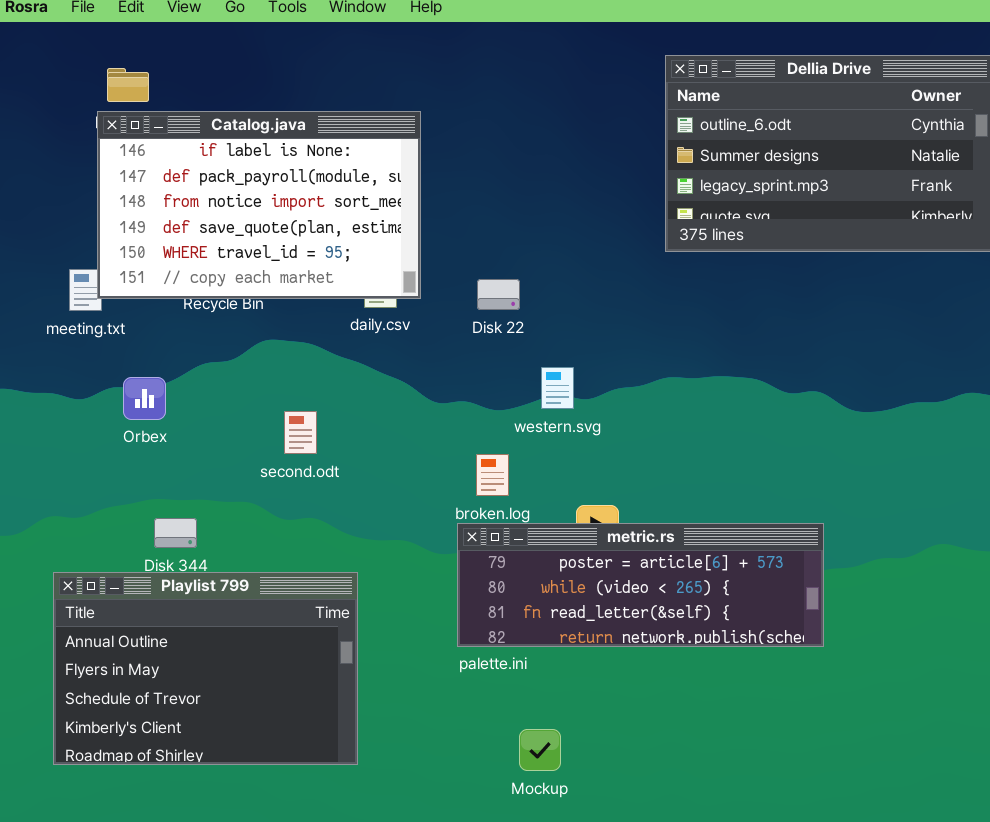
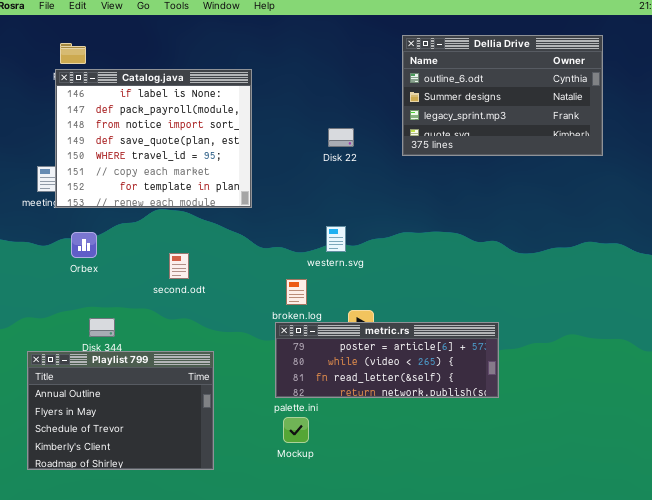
Catalog.java: [97,111,421,299] -> [55,69,252,208], resized
Disk 22: [477,279,520,310] -> [328,128,354,147], moved
Mockup: [519,729,561,771] -> [283,417,309,443], moved

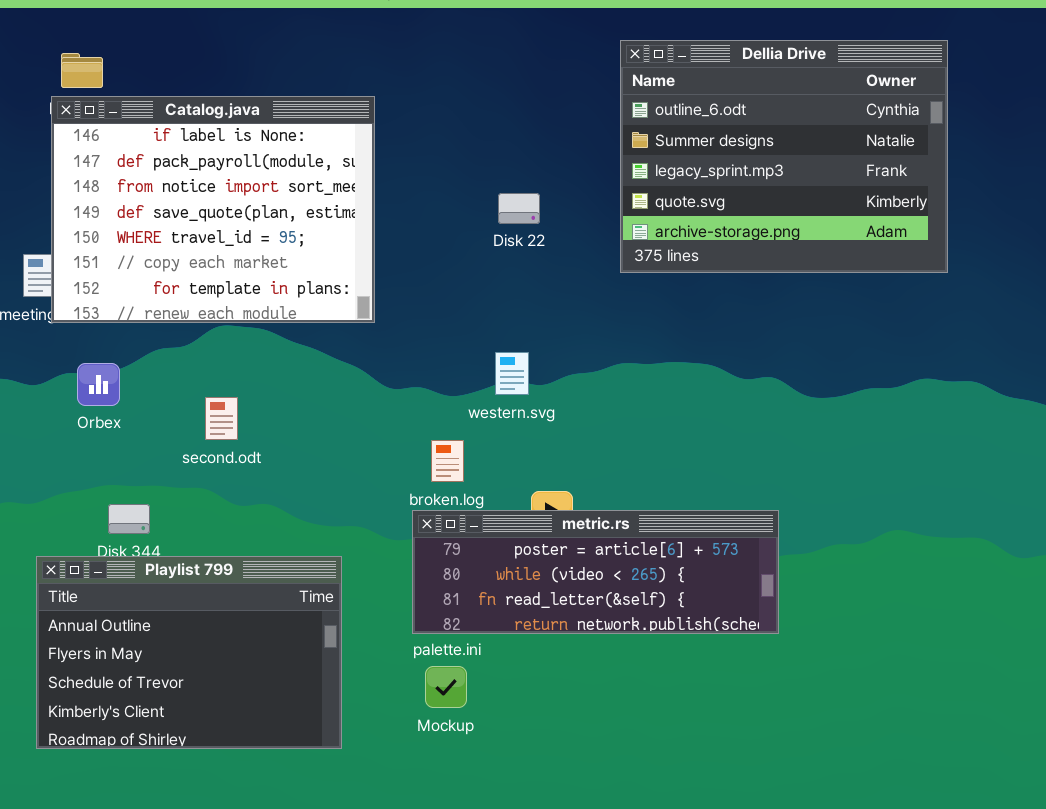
Dellia Drive: [402,35,603,156] -> [620,40,948,273], resized
second.odt: [169,253,189,279] -> [205,397,238,440], moved
Playlist 799: [27,351,214,470] -> [36,556,342,749], moved

